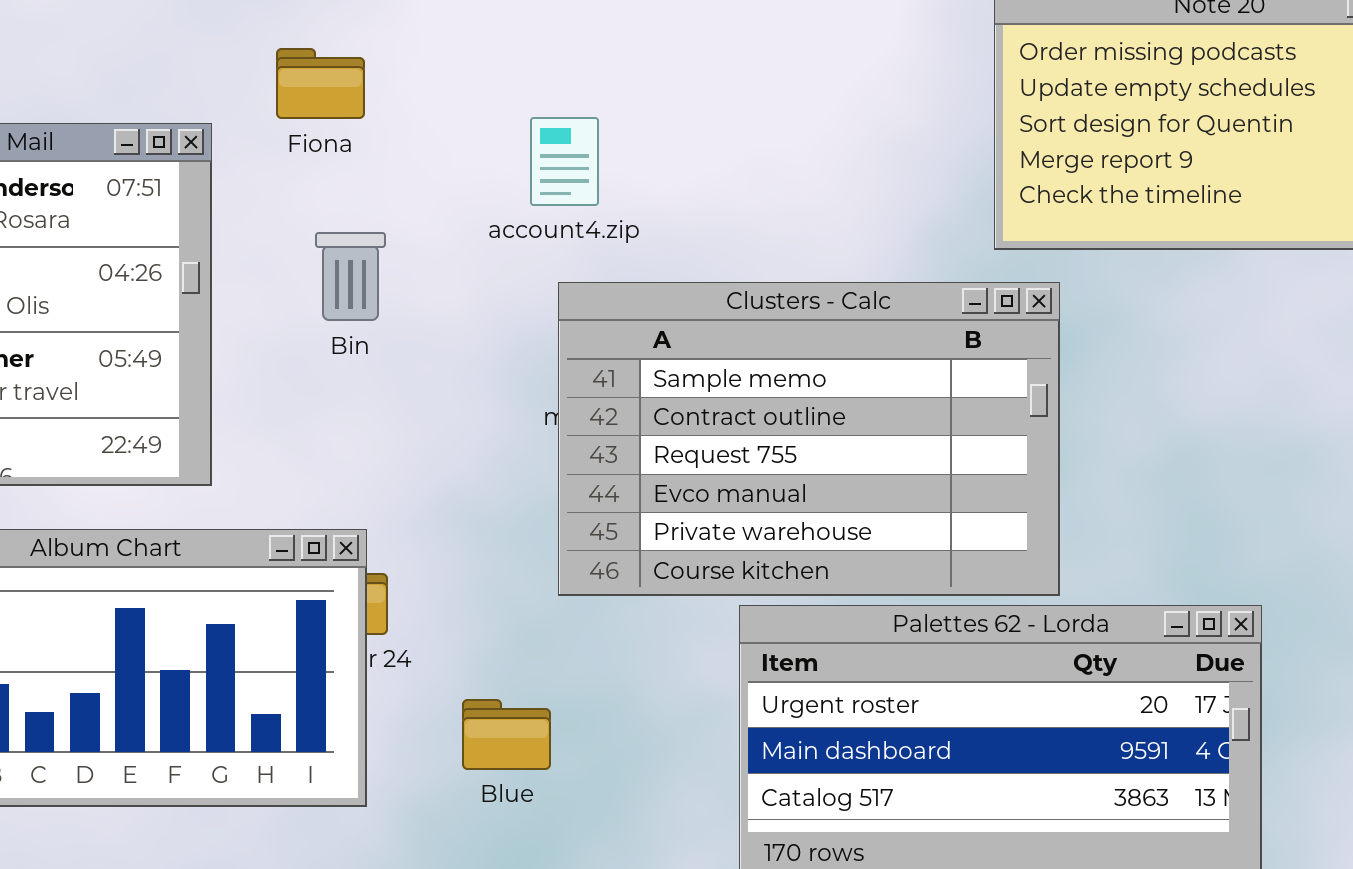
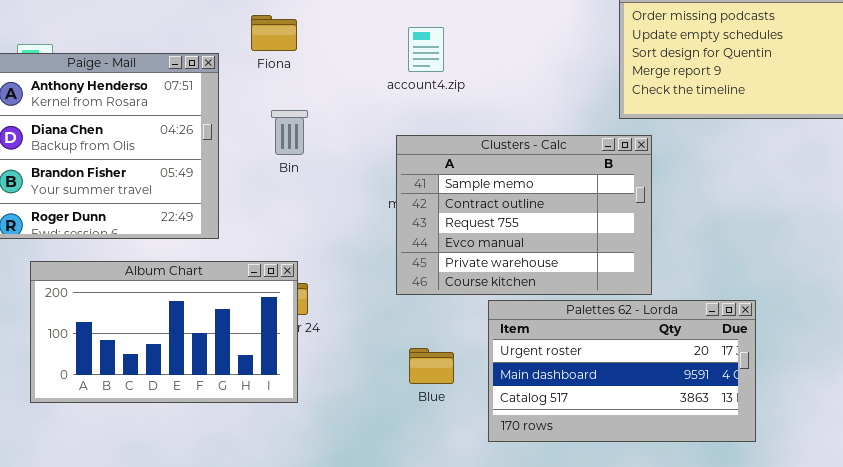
account4.zip: [530,117,599,206] -> [408,27,444,72], moved
Blue: [462,699,551,770] -> [409,348,454,384], moved

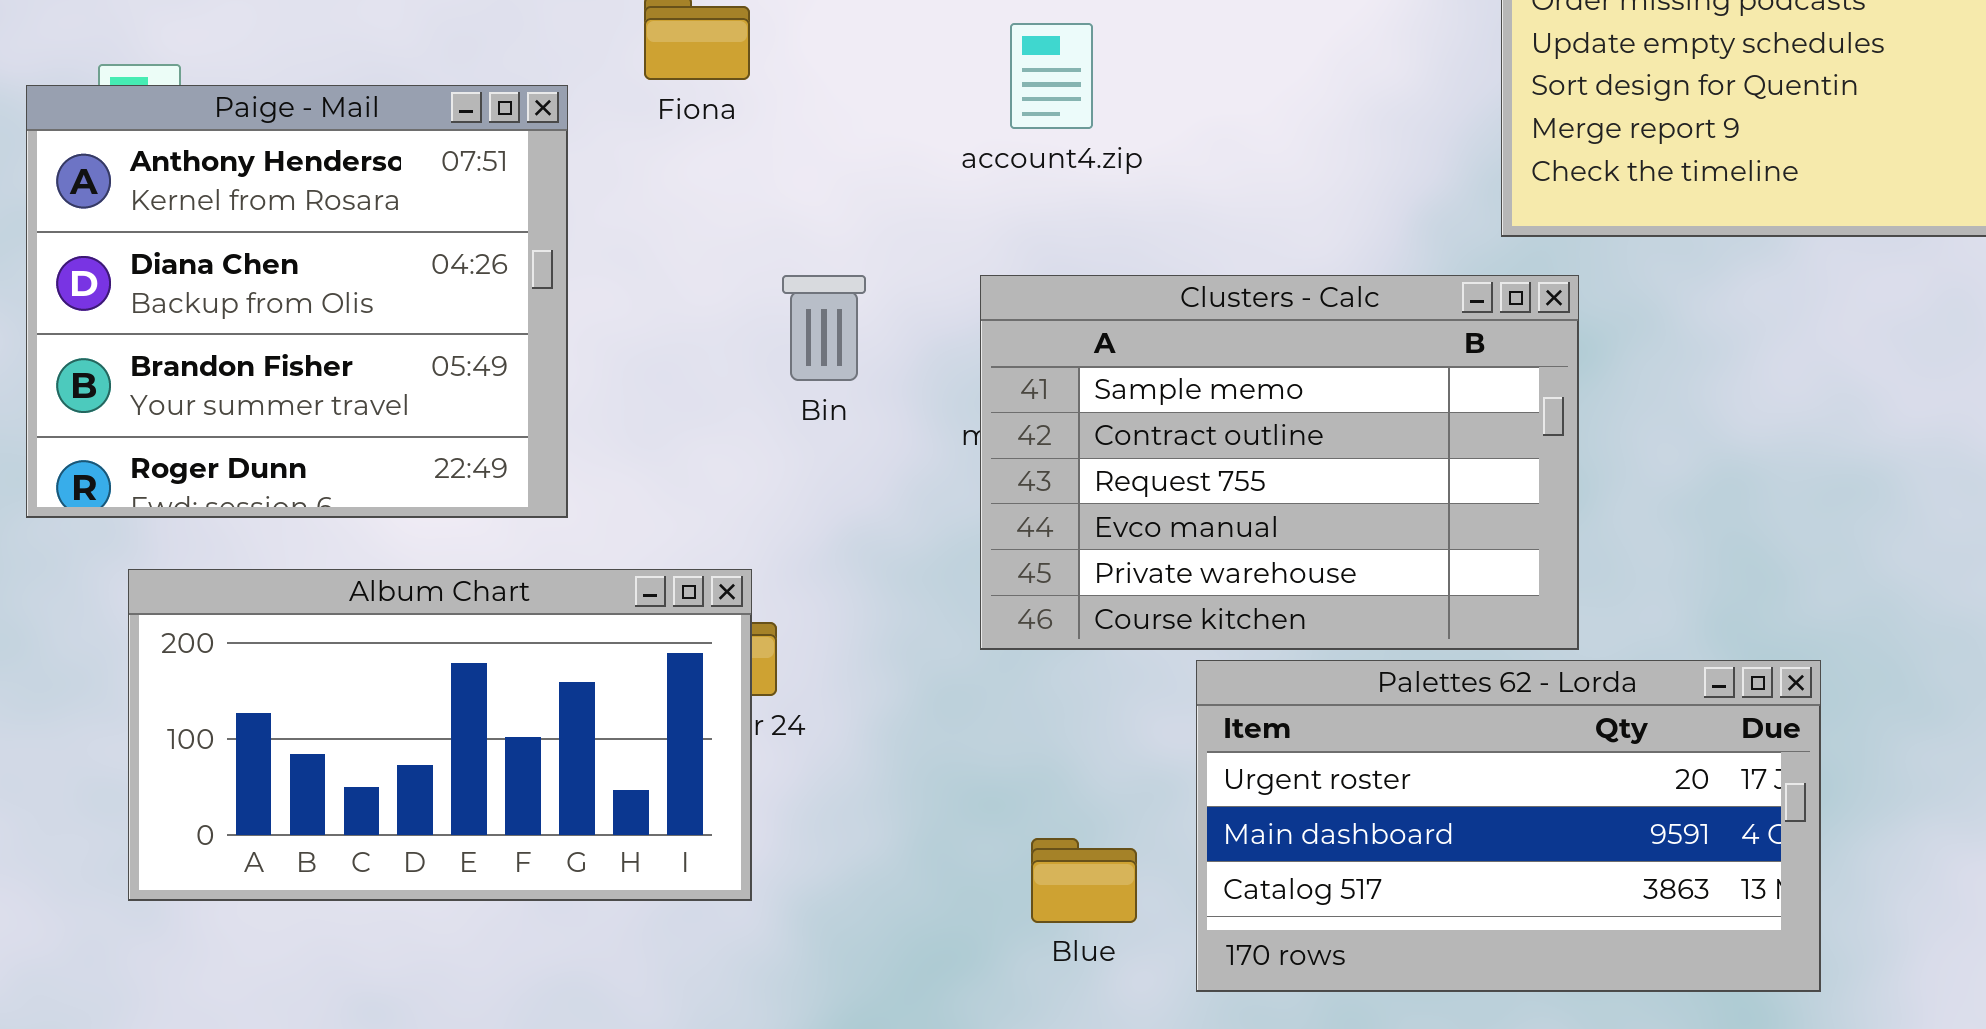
Bin: [271,110,308,155] -> [782,275,866,381], moved
Blue: [409,348,454,384] -> [1031,838,1137,923], moved

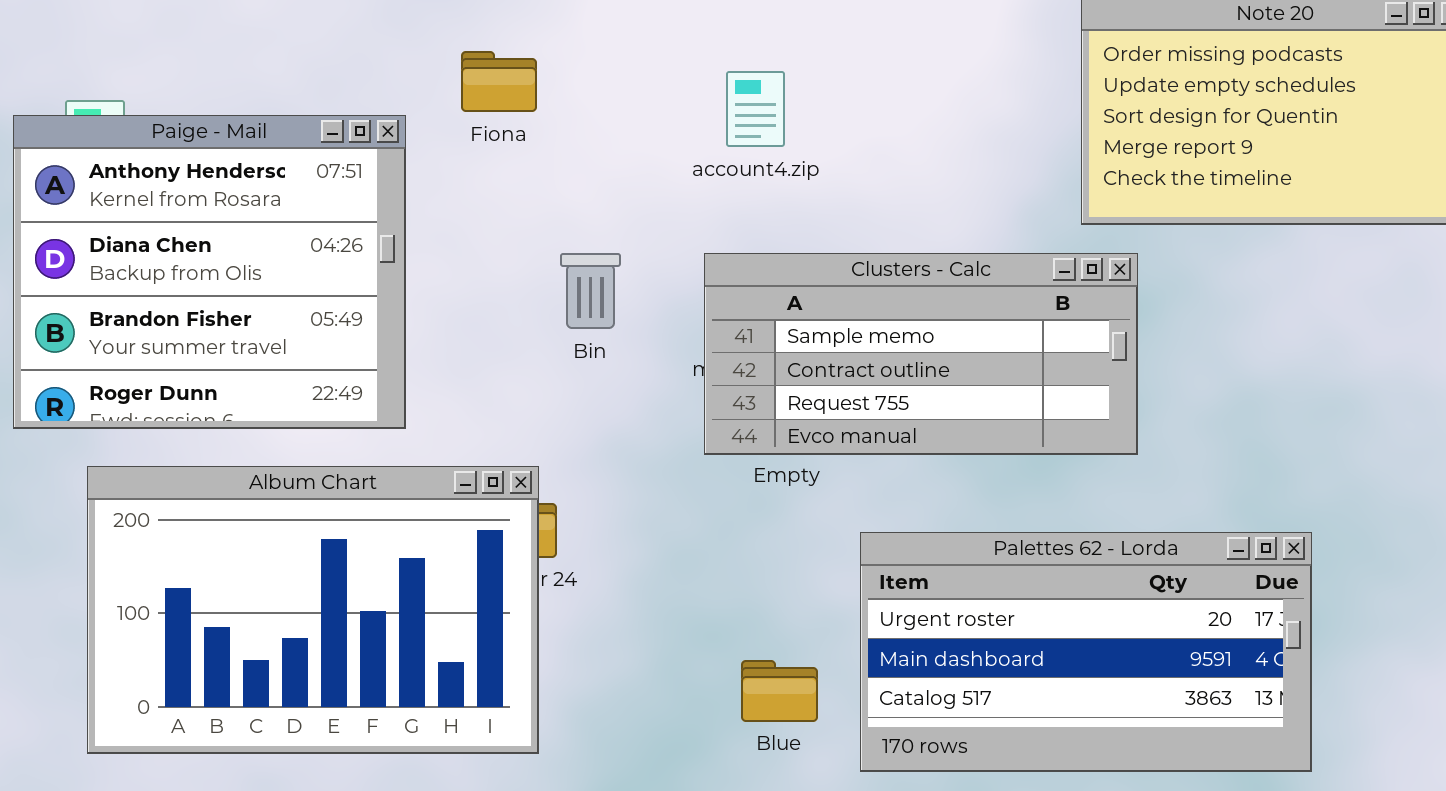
Clusters - Calc: [980,275,1579,650] -> [704,253,1138,455], resized
Album Chart: [128,569,752,901] -> [87,466,539,754], resized

